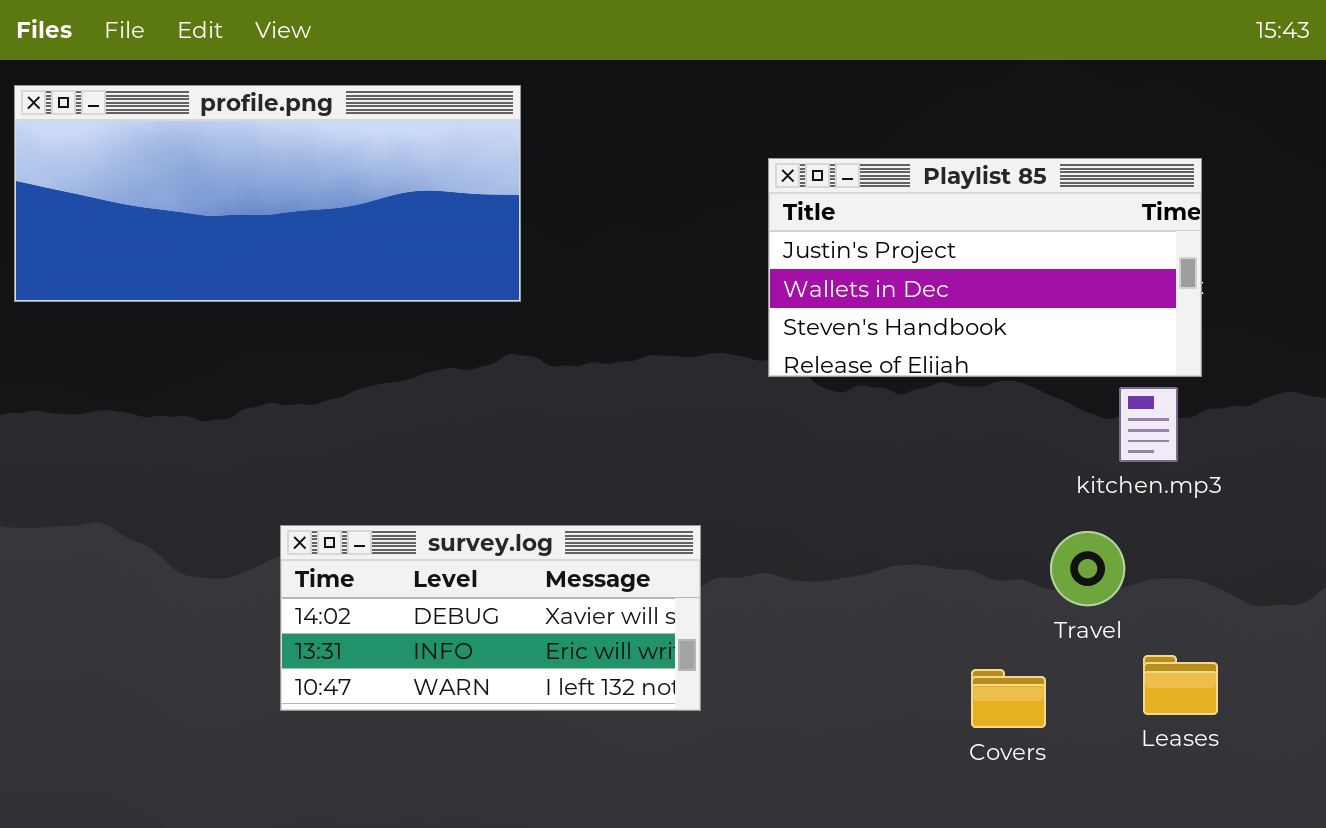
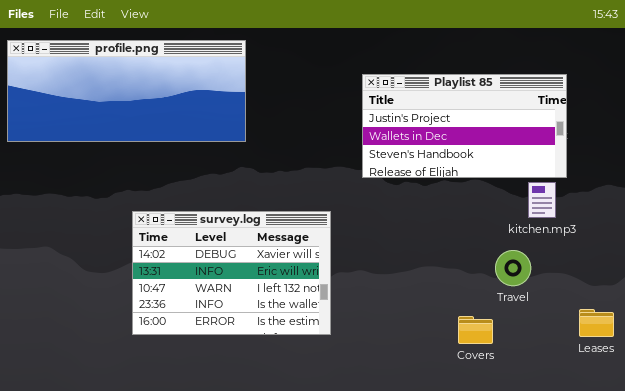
survey.log: [280,525,701,711] -> [132,211,331,335], resized
Leases: [1143,655,1218,715] -> [579,309,614,337], moved

